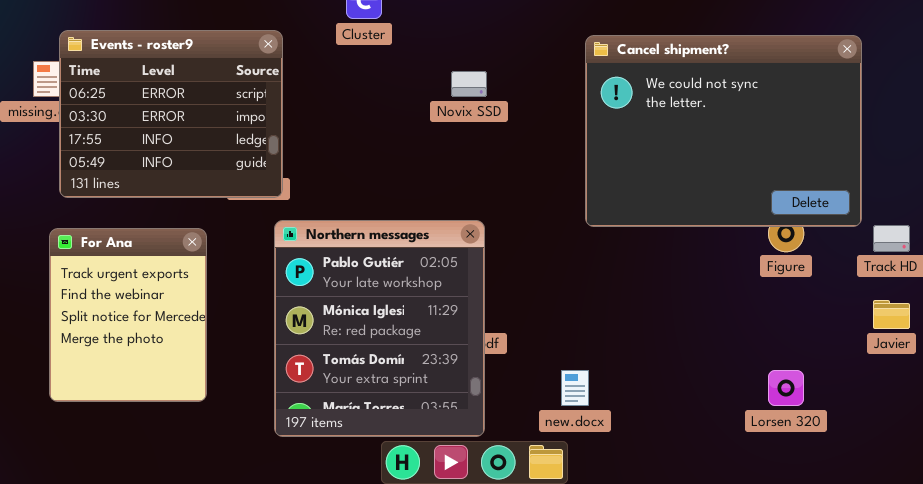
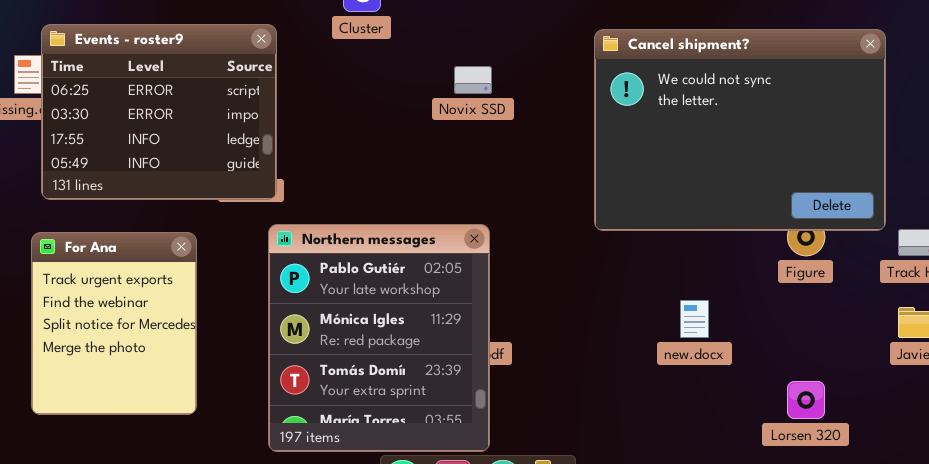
new.docx: [561,370,589,406] -> [680,300,709,338], moved

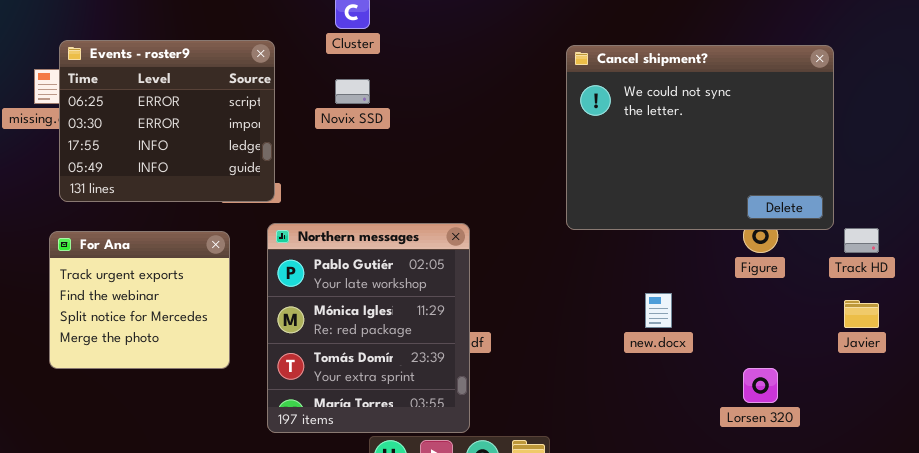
Novix SSD: [454,66,492,94] -> [335,79,370,104], moved
For Ana: [31,232,197,415] -> [49,231,230,369], resized

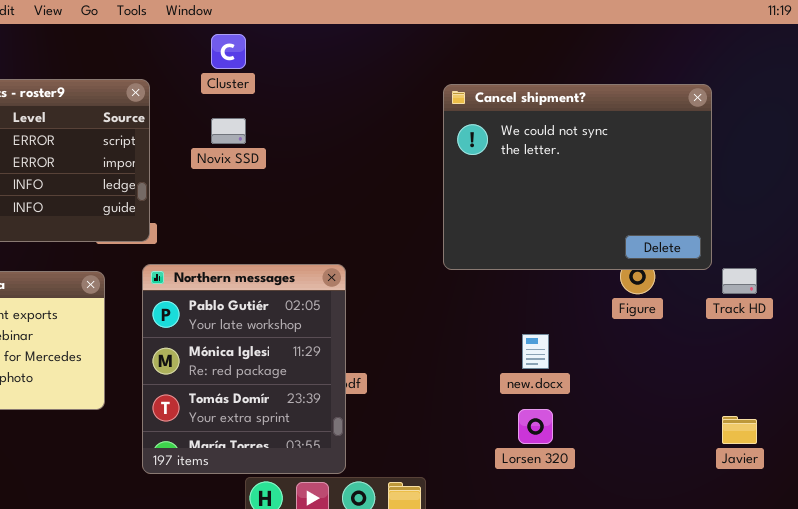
Javier: [844,300,879,328] -> [722,416,757,444], moved
Lorsen 320: [743,368,778,403] -> [518,409,553,444], moved

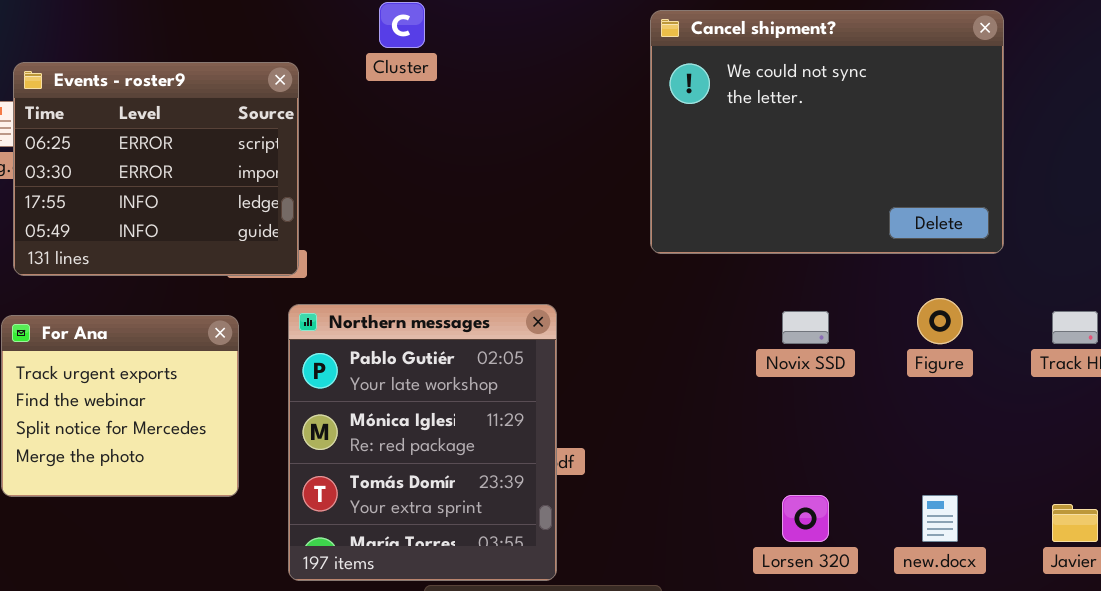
Cancel shipment?: [443,84,712,270] -> [650,10,1004,254], moved
Novix SSD: [211,118,246,144] -> [782,311,829,344], moved
new.docx: [522,334,549,369] -> [922,495,958,542], moved

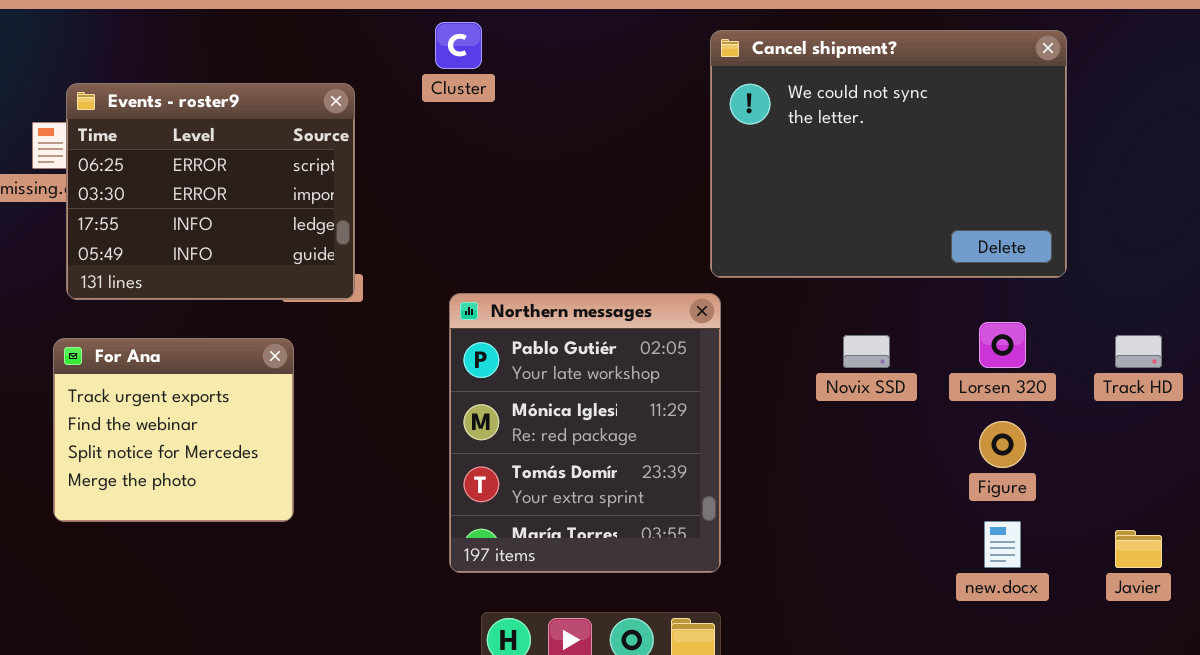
Figure: [917,298,963,344] -> [979,421,1026,468], moved
Northern messages: [288,304,557,581] -> [449,293,721,573], moved
Lorsen 320: [782,495,829,542] -> [979,322,1026,368], moved

